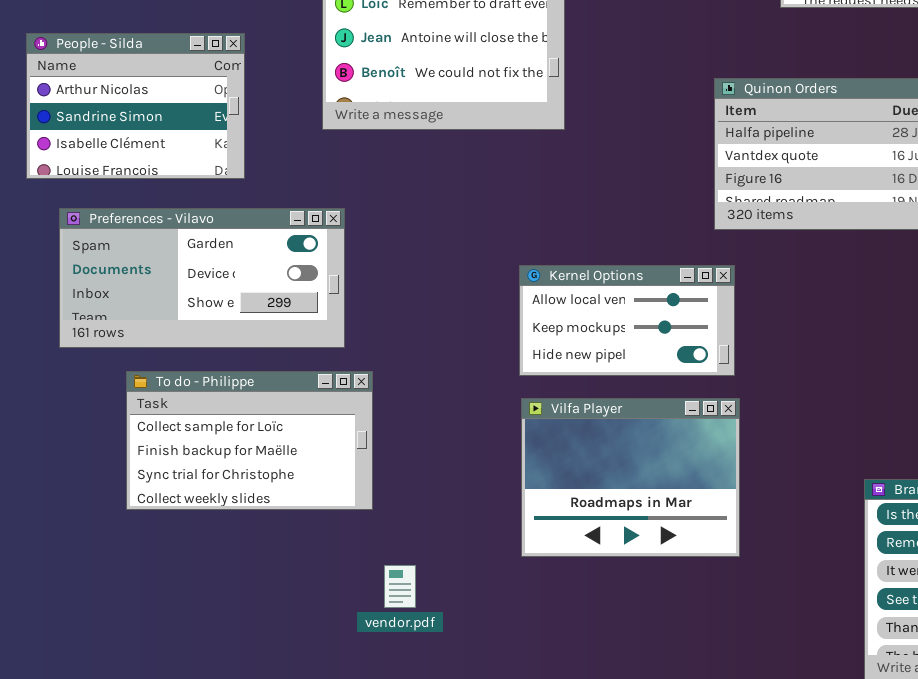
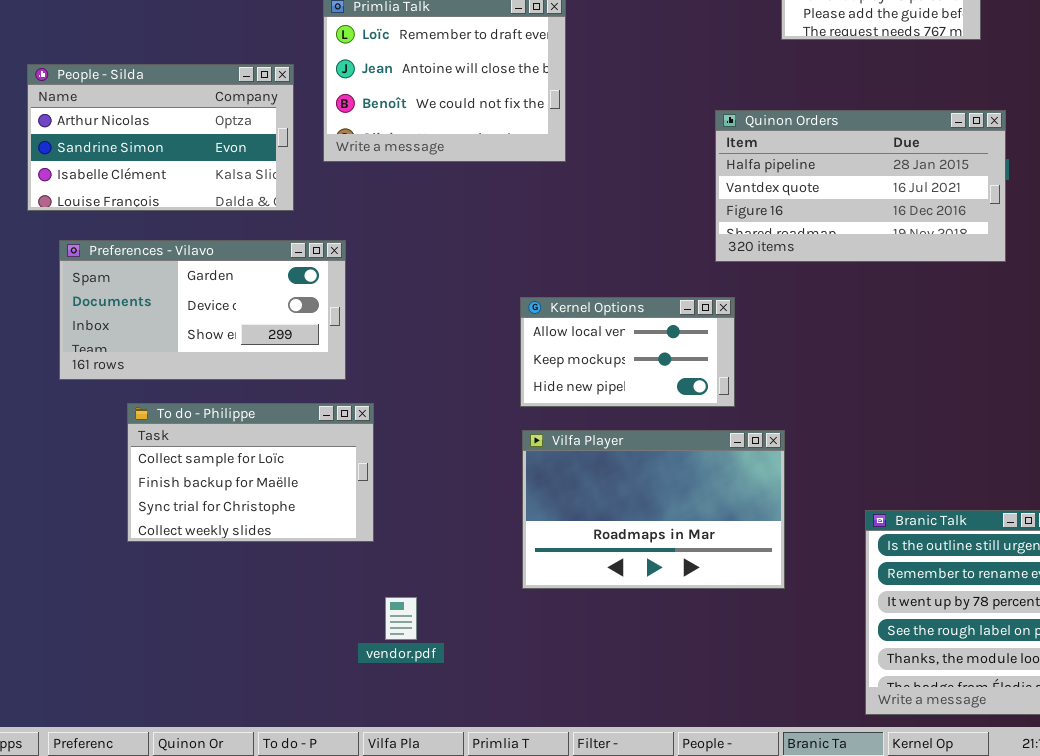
People - Silda: [26,33,245,179] -> [27,64,294,211], resized
Vilfa Player: [521,398,740,557] -> [522,430,785,589], resized

